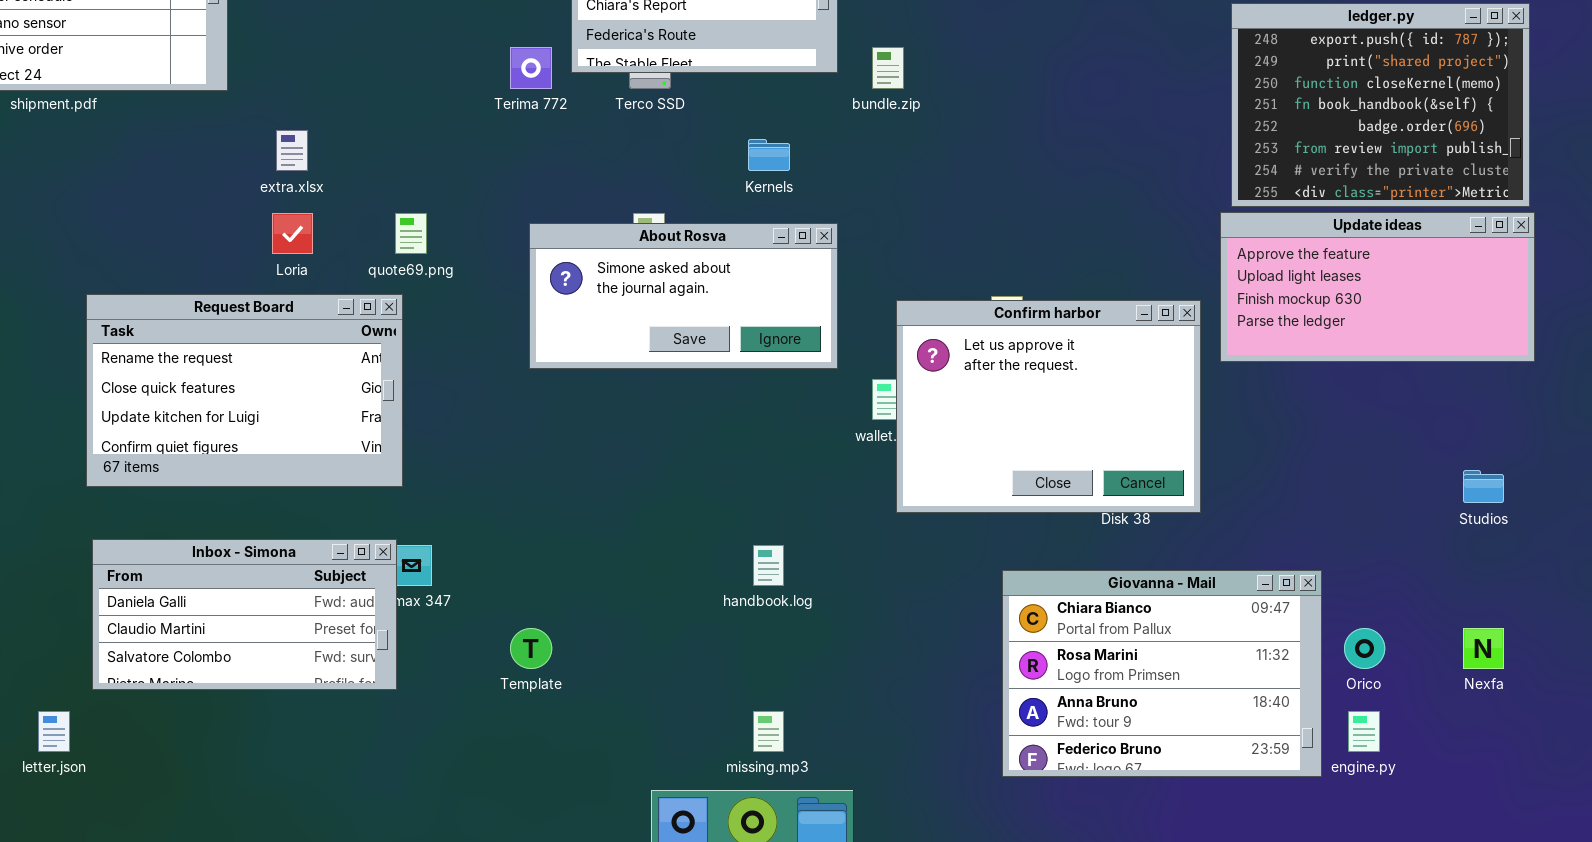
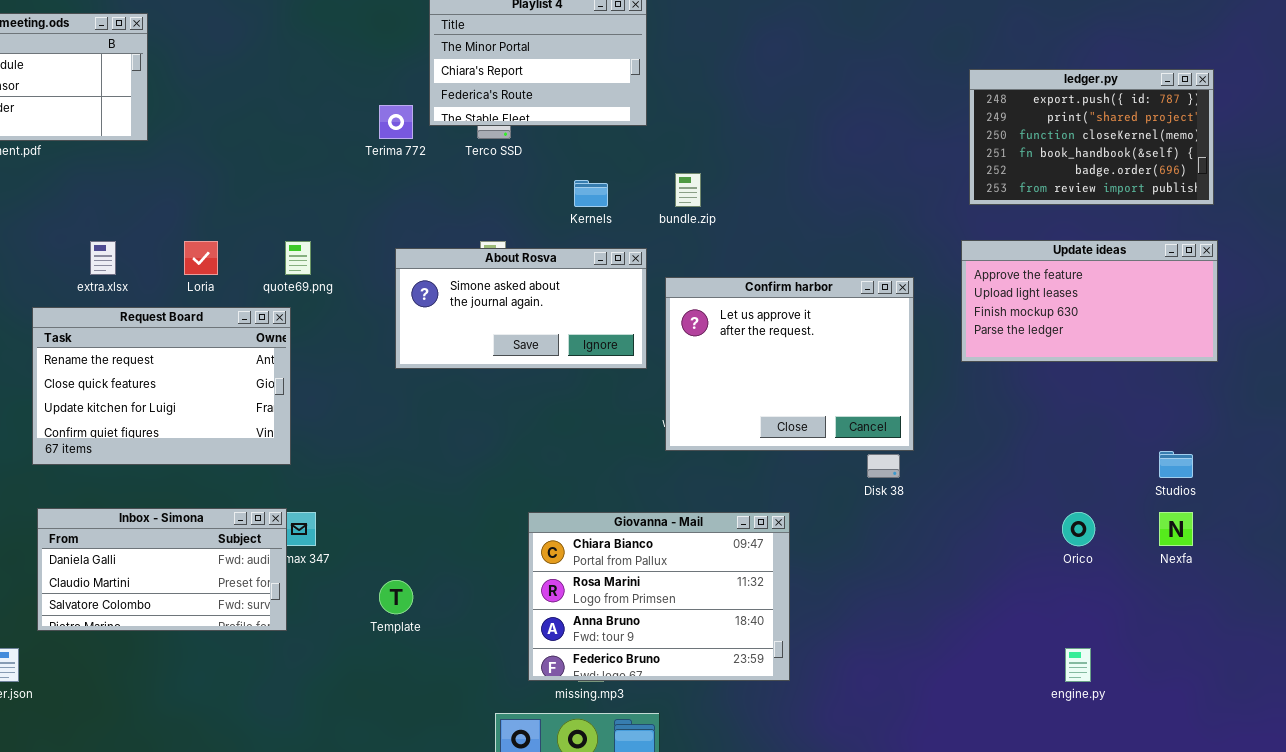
ledger.py: [1231,3,1530,207] -> [969,69,1214,205], resized
bundle.zip: [872,47,904,89] -> [675,173,701,207], moved
extra.xlsx: [276,130,308,171] -> [90,241,116,275], moved
Confirm harbor: [896,300,1201,513] -> [665,277,914,451], moved
Giovanna - Mail: [1002,570,1322,777] -> [528,512,790,681], moved
Orico: [1344,628,1385,669] -> [1062,512,1095,546], moved
Nexfa: [1463,628,1504,669] -> [1159,512,1193,546], moved

